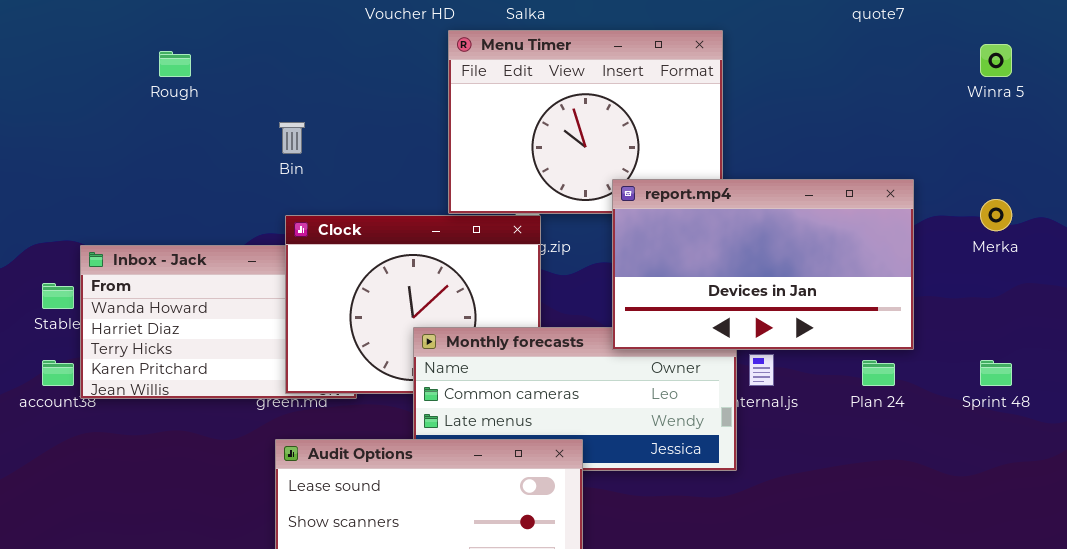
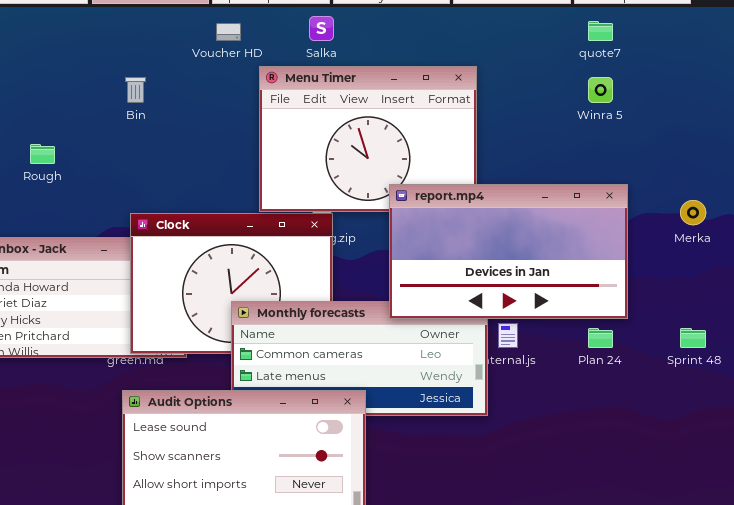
Winra 5: [980,44,1012,77] -> [588,77,613,103], moved
Rough: [159,51,191,77] -> [30,144,55,164], moved
Bin: [279,122,305,154] -> [125,77,146,103], moved

